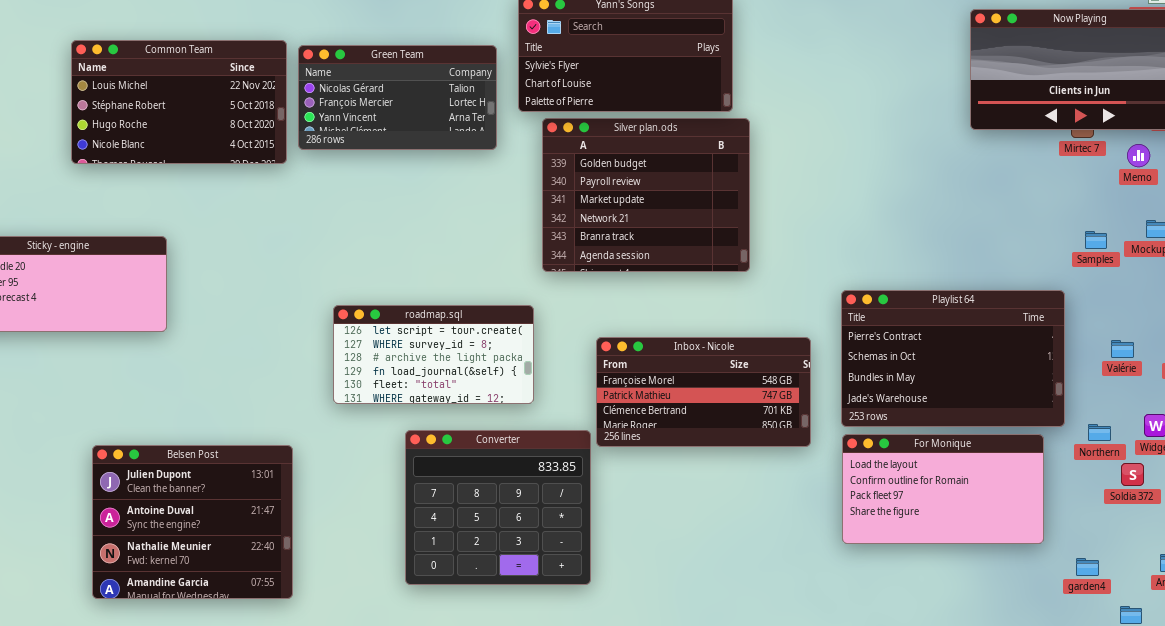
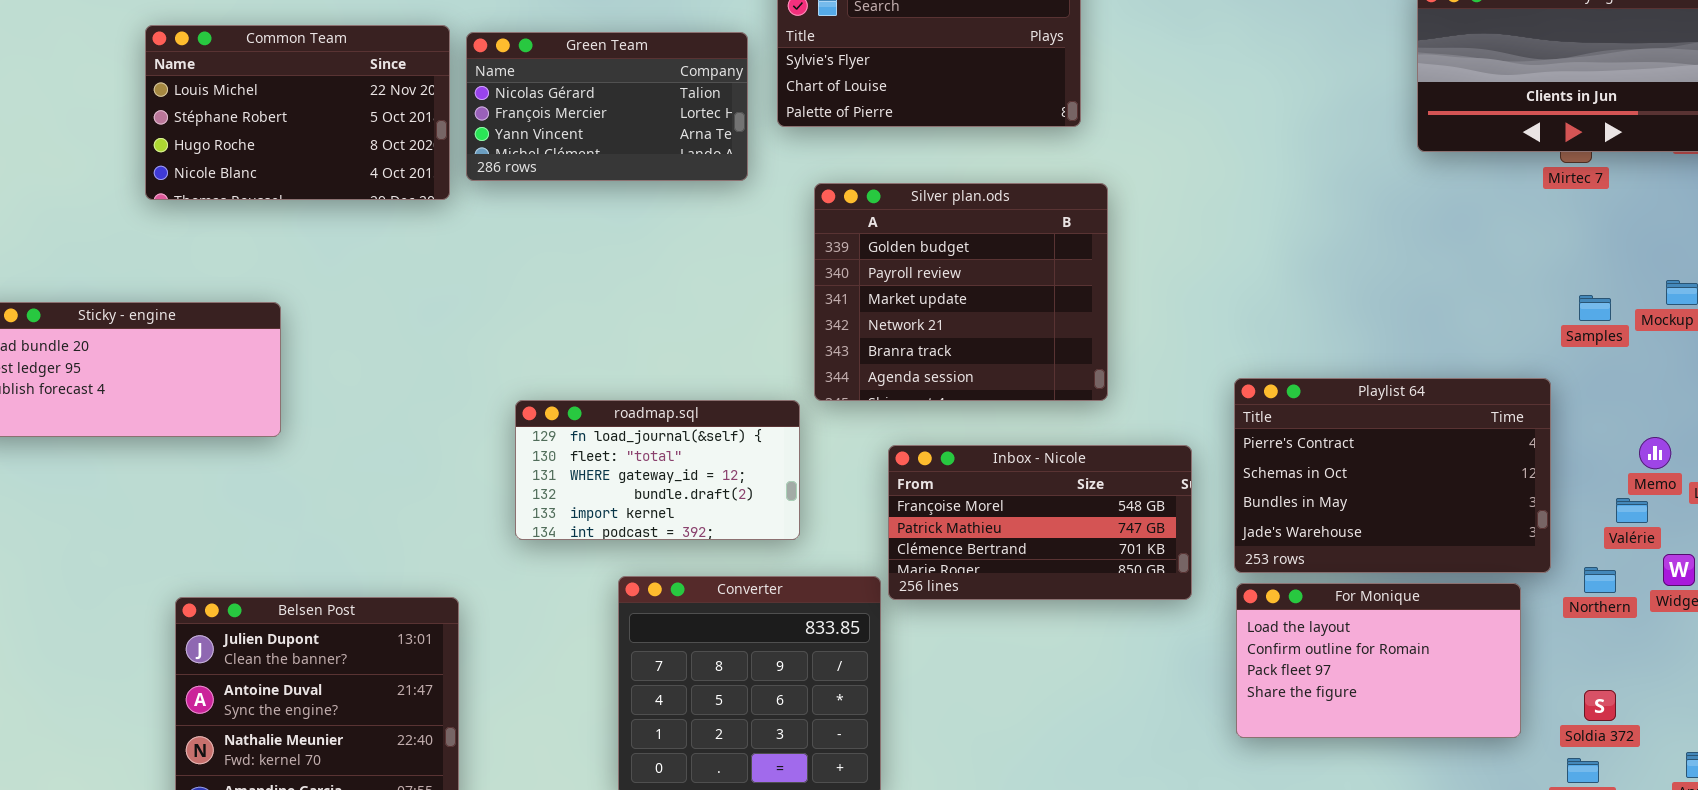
Silver plan.ods: [542,118,750,272] -> [814,183,1108,401], moved
Memo: [1127,144,1150,167] -> [1639,437,1671,469], moved
roadmap.sql: [333,305,534,404] -> [515,400,800,540], scrolled down 3 rows
Valérie: [1111,340,1134,358] -> [1616,498,1648,523], moved
Soldia 372: [1121,463,1144,486] -> [1584,690,1616,721], moved

